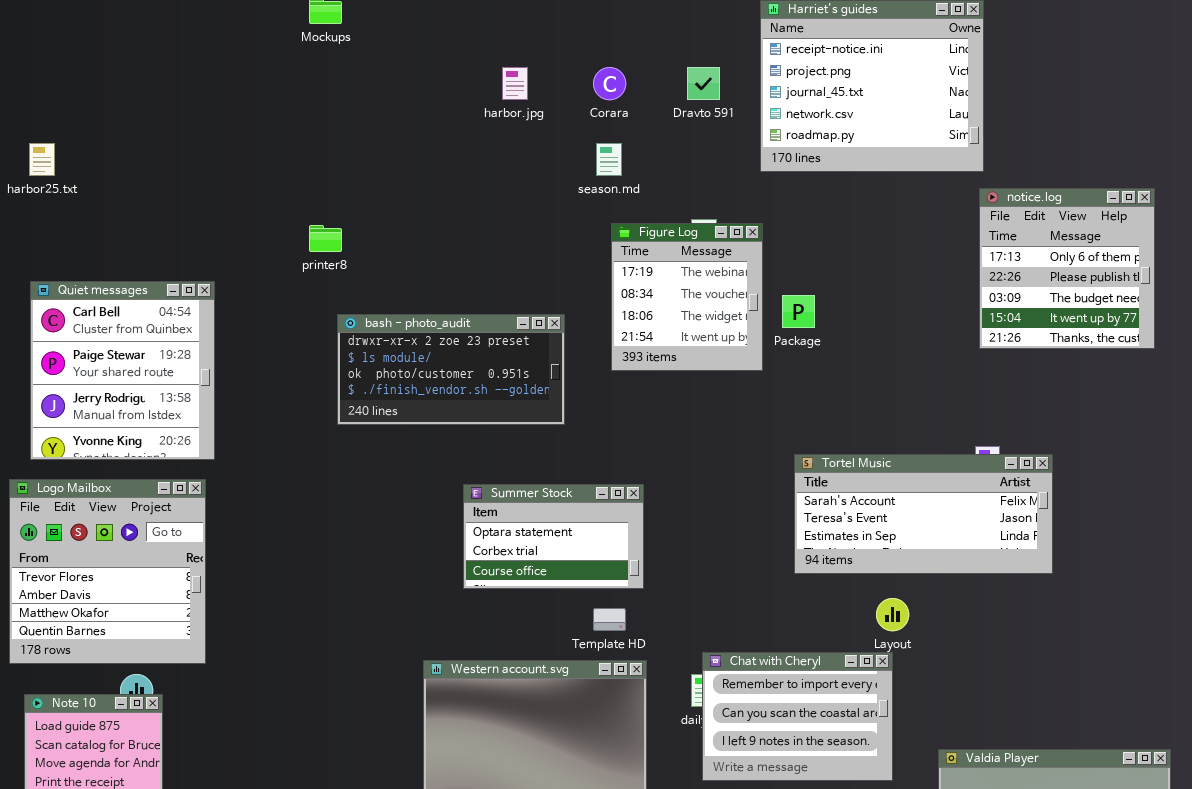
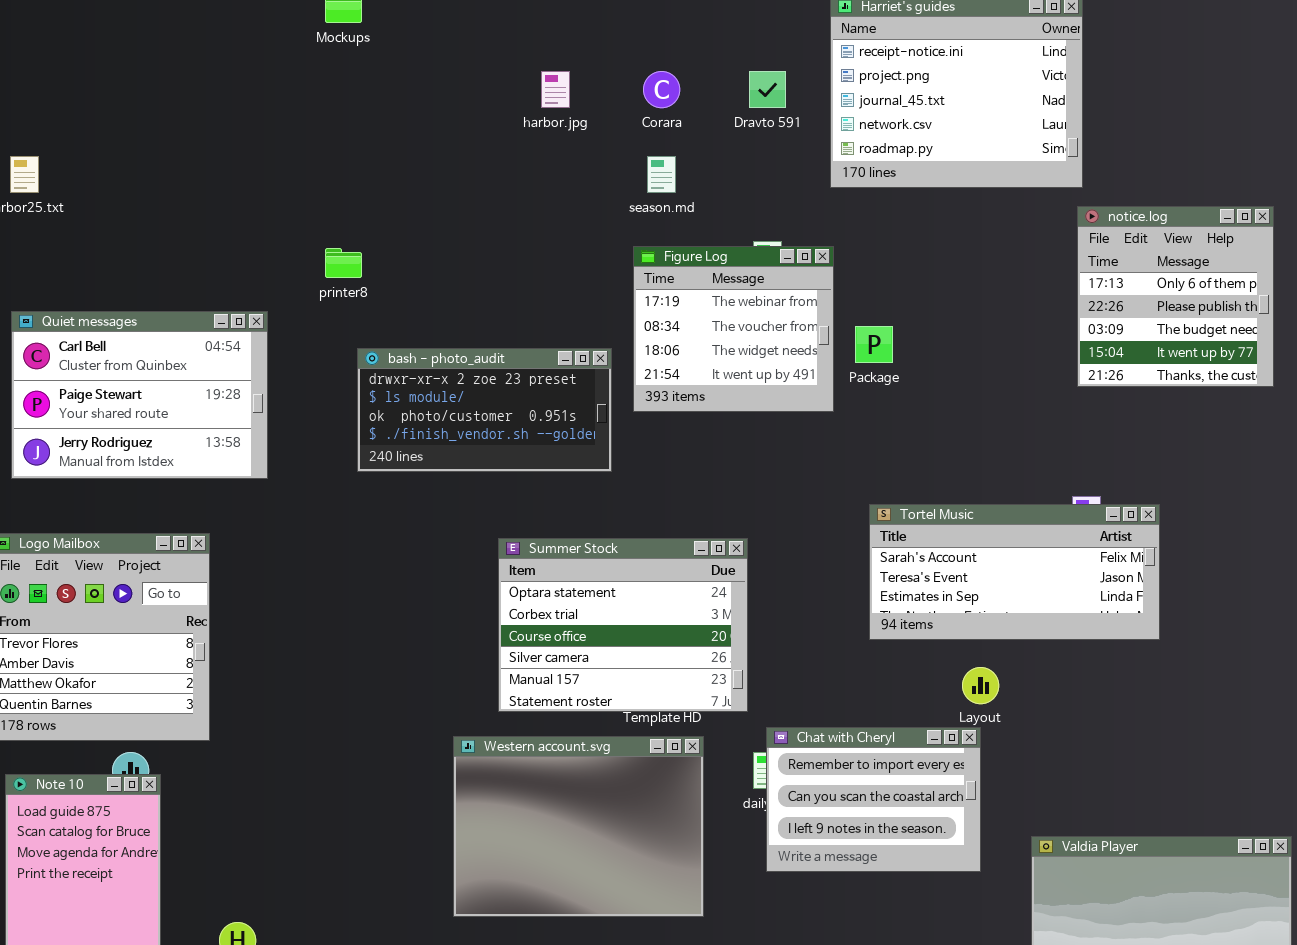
Figure Log: [611,223,763,371] -> [633,246,834,412], resized
Quiet messages: [30,281,215,460] -> [11,311,268,479], resized
Summer Stock: [463,484,644,589] -> [498,538,748,712], resized

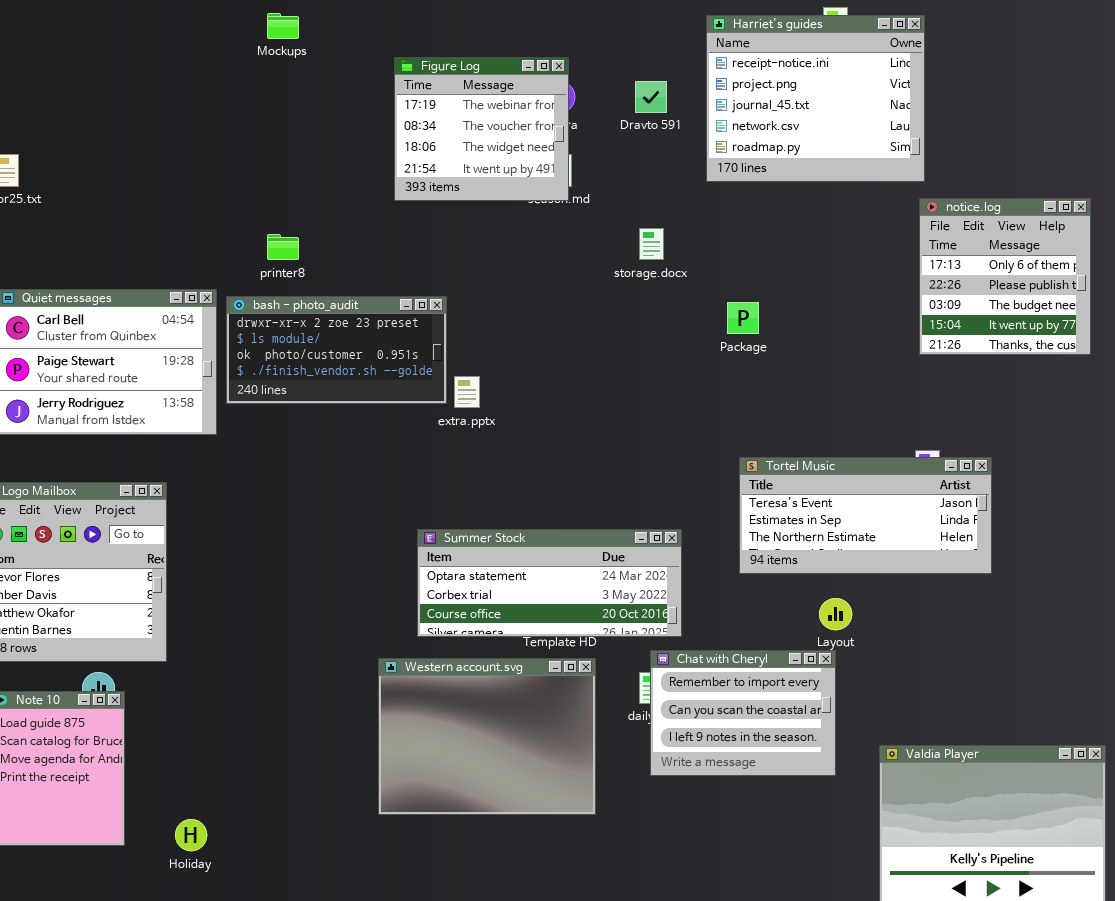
Figure Log: [633,246,834,412] -> [394,57,569,201], moved
bash - photo_audit: [357,348,612,472] -> [226,296,447,404], moved
Tortel Music: [869,504,1160,640] -> [739,457,992,574], scrolled down 1 row
Summer Stock: [498,538,748,712] -> [417,529,682,637], resized

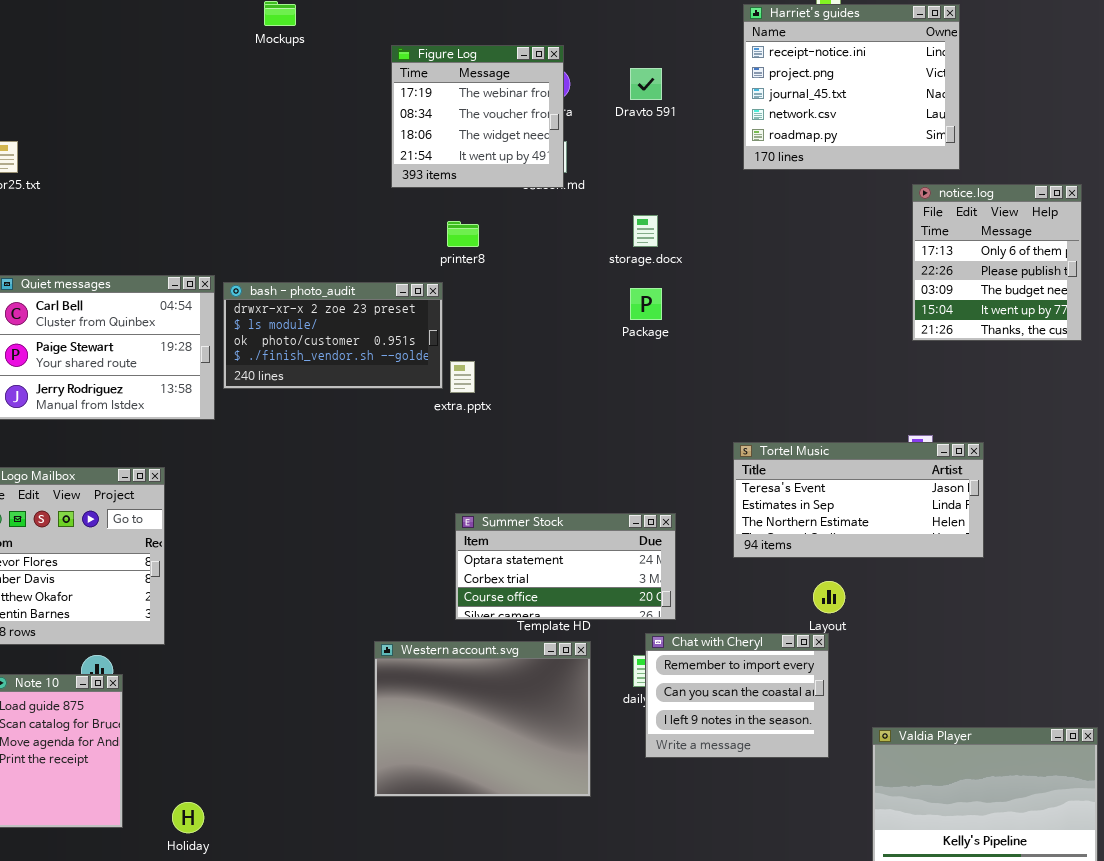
Harriet's guides: [706,15,925,182] -> [743,4,960,170], moved
printer8: [267,234,299,260] -> [447,221,479,247], moved
Package: [727,302,759,334] -> [630,288,662,320], moved
Summer Stock: [417,529,682,637] -> [455,513,676,620], resized

